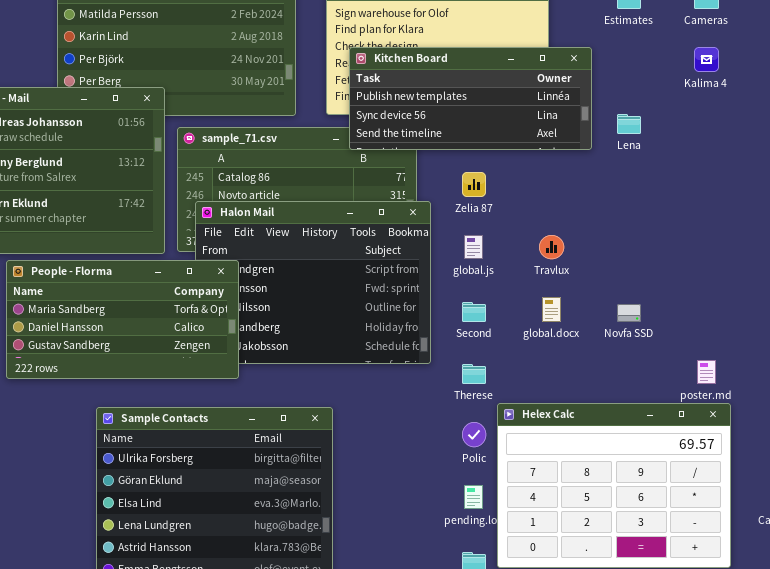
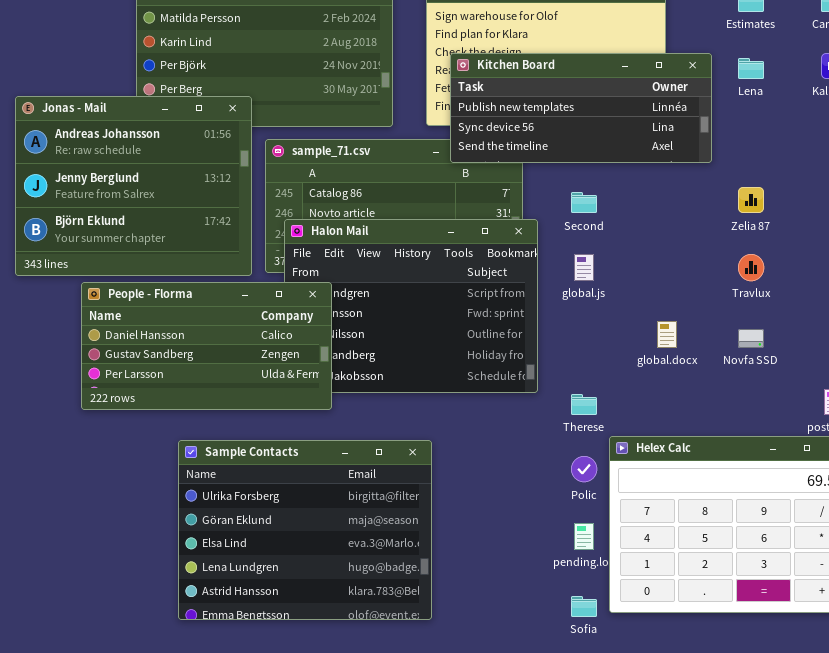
Lena: [617,114,641,134] -> [738,58,764,79], moved
Zelia 87: [462,172,486,197] -> [738,187,764,213], moved
Travlux: [539,235,564,259] -> [738,254,764,281], moved
People - Florma: [6,260,239,379] -> [81,282,332,410], scrolled down 1 row
Second: [462,302,486,322] -> [571,192,597,213], moved

